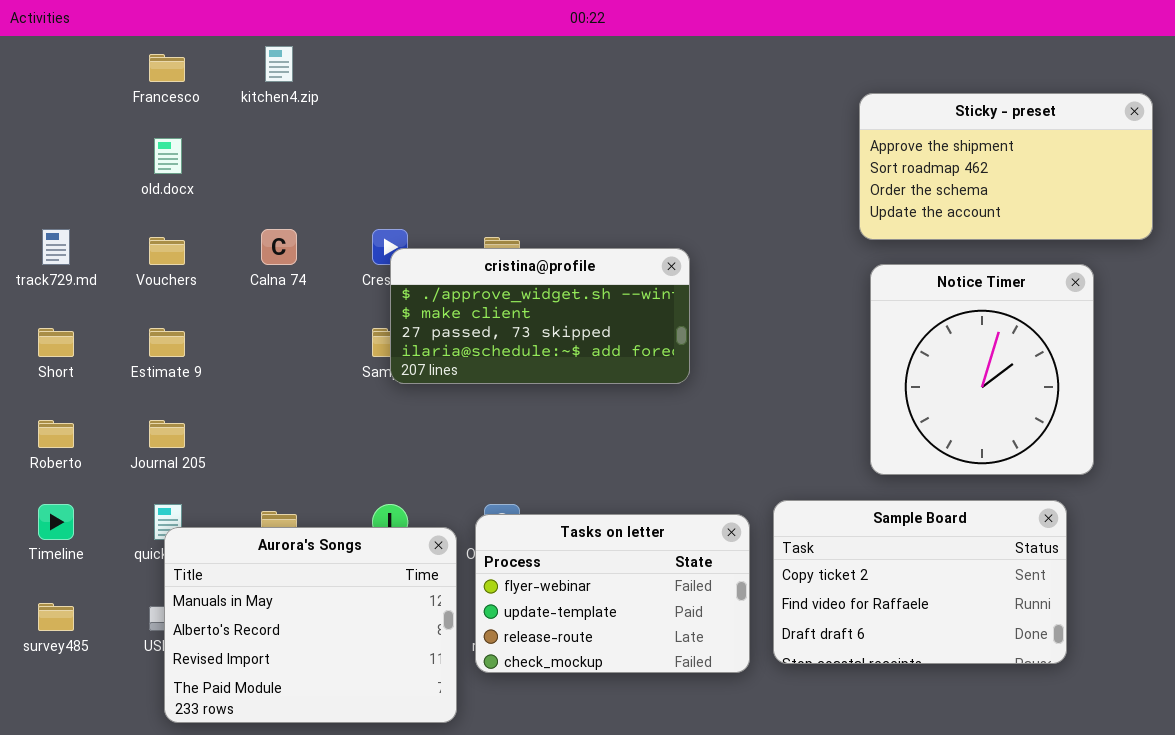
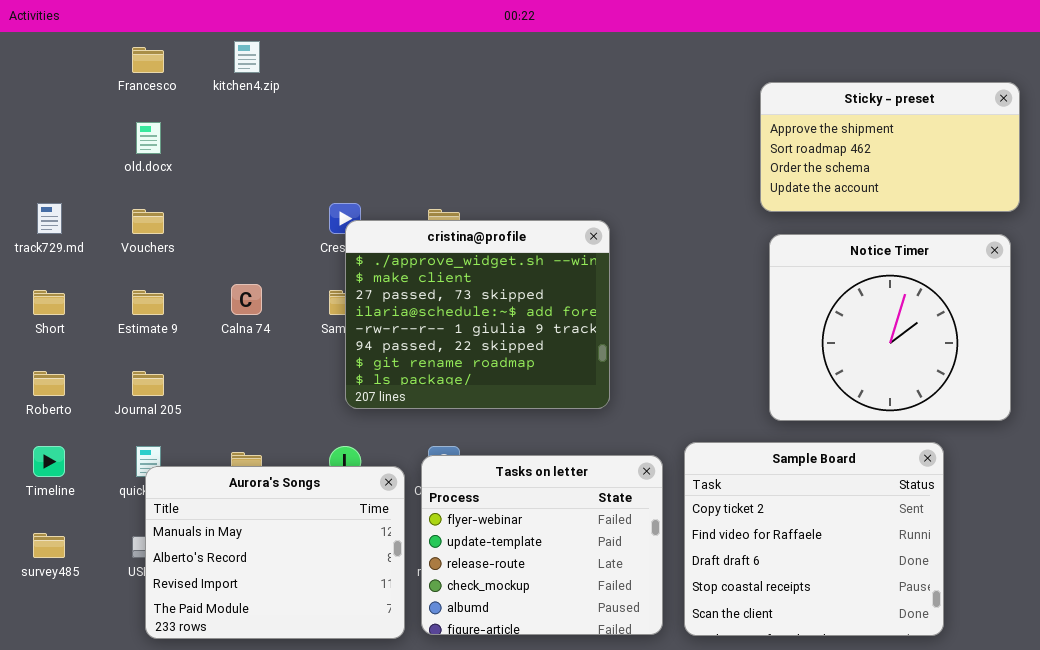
Calna 74: [261,229,297,265] -> [231,284,262,315], moved
cristina@profile: [390,248,690,384] -> [345,220,610,409], resized
Notice Timer: [870,264,1094,475] -> [769,234,1011,421], resized
Sample Board: [773,500,1067,664] -> [684,442,944,636], resized
Tasks on letter: [475,514,750,673] -> [421,455,663,635], resized

